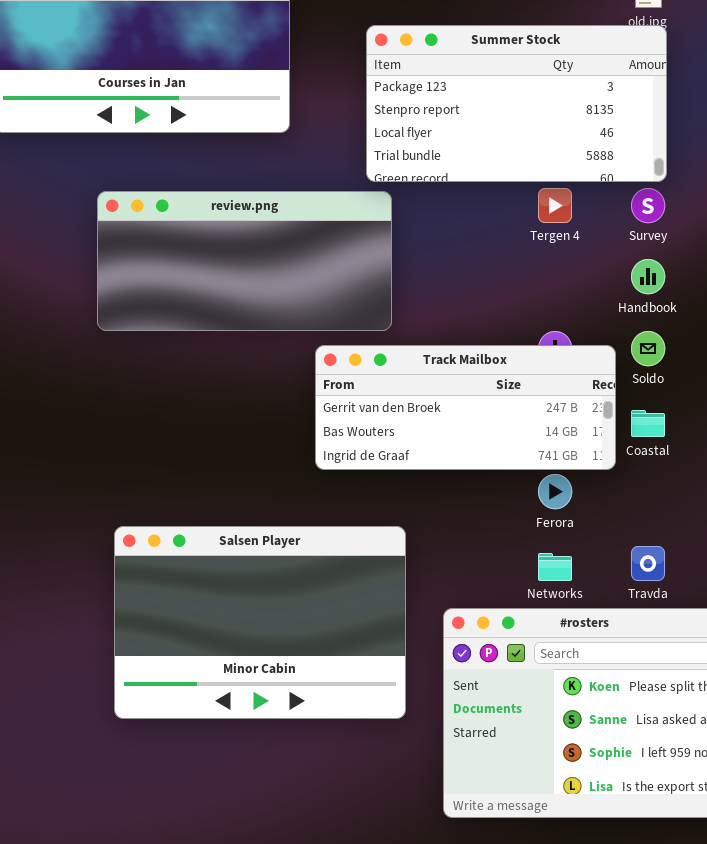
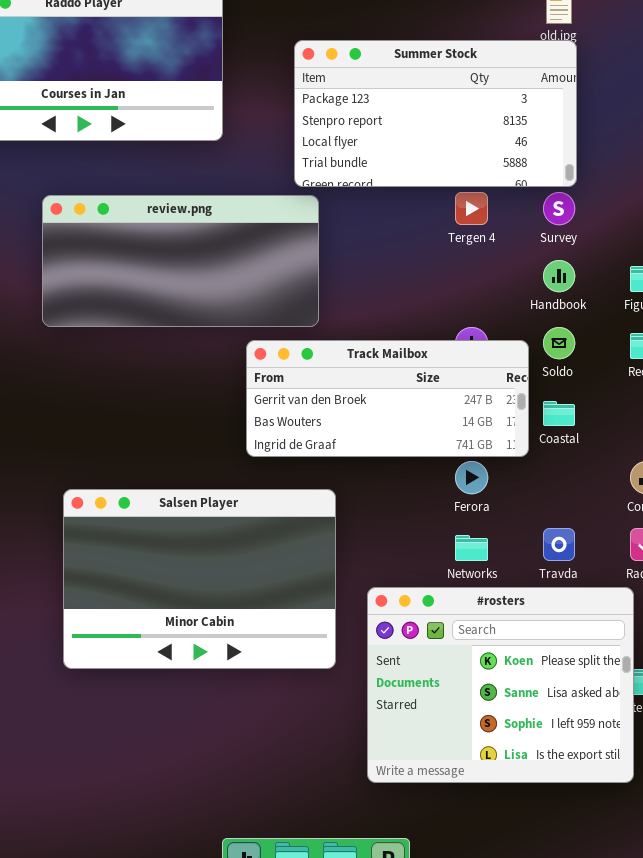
Salsen Player: [114,526,406,719] -> [63,489,336,669], moved

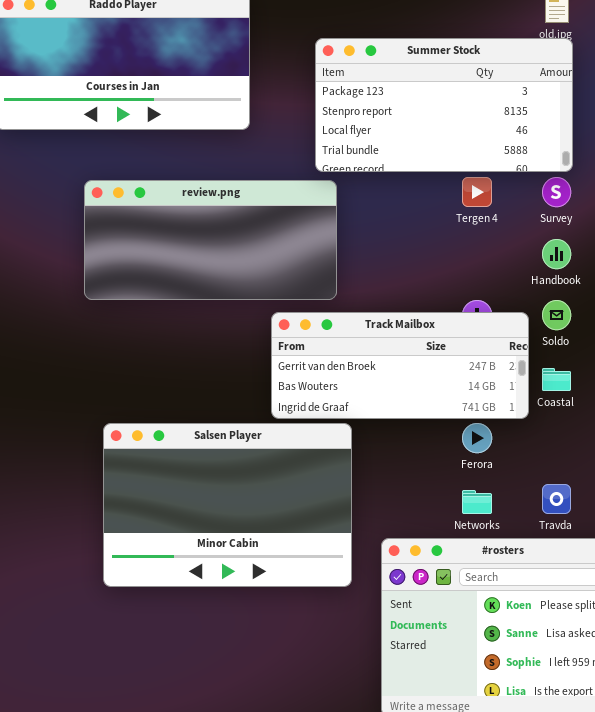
Salsen Player: [63,489,336,669] -> [103,423,352,587], moved

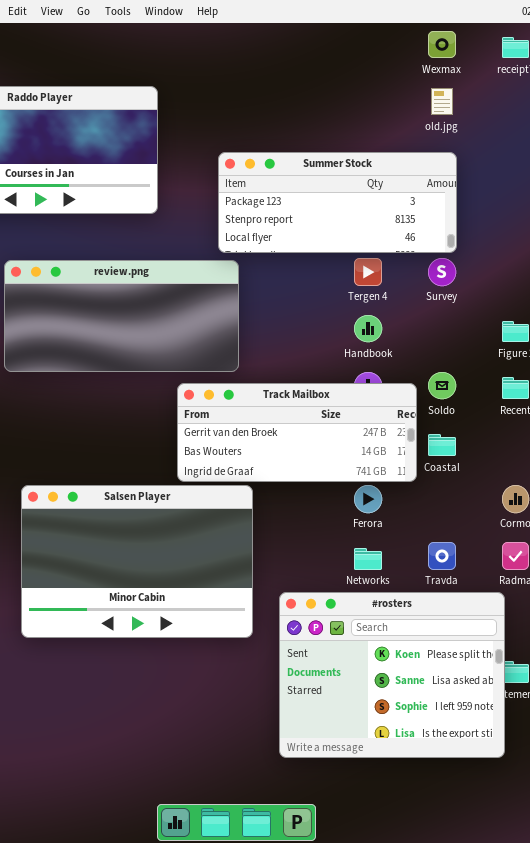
Summer Stock: [315,38,573,172] -> [218,152,457,253], resized
Handbook: [542,239,571,269] -> [354,315,382,342], moved

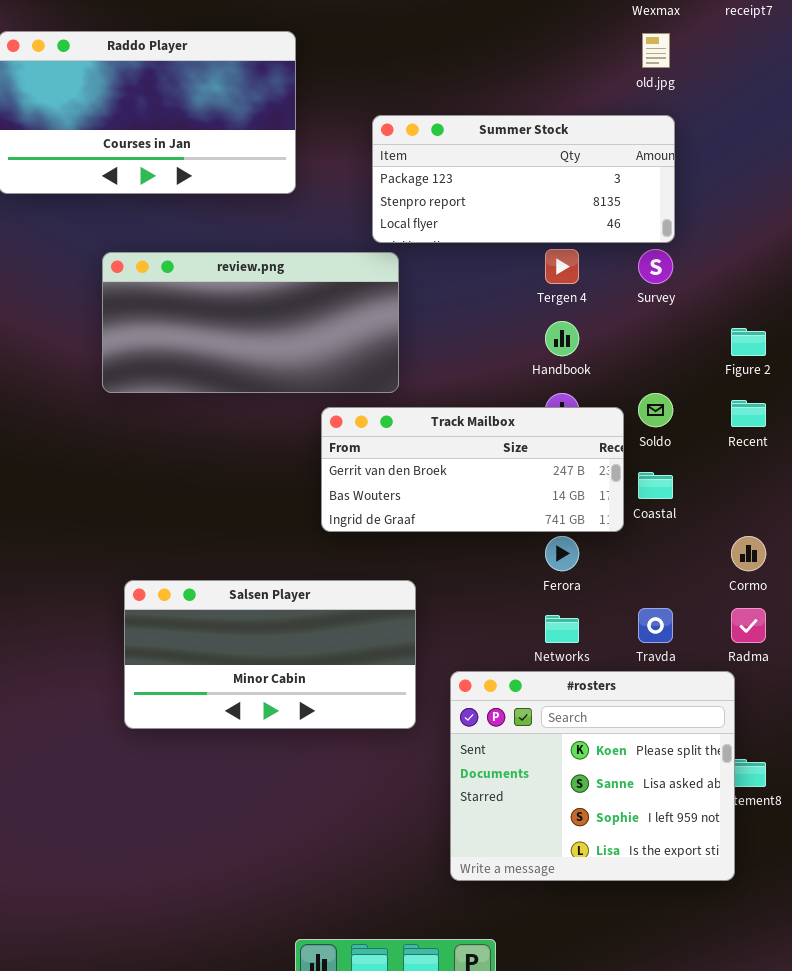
Salsen Player: [21,485,253,638] -> [124,580,416,729], resized

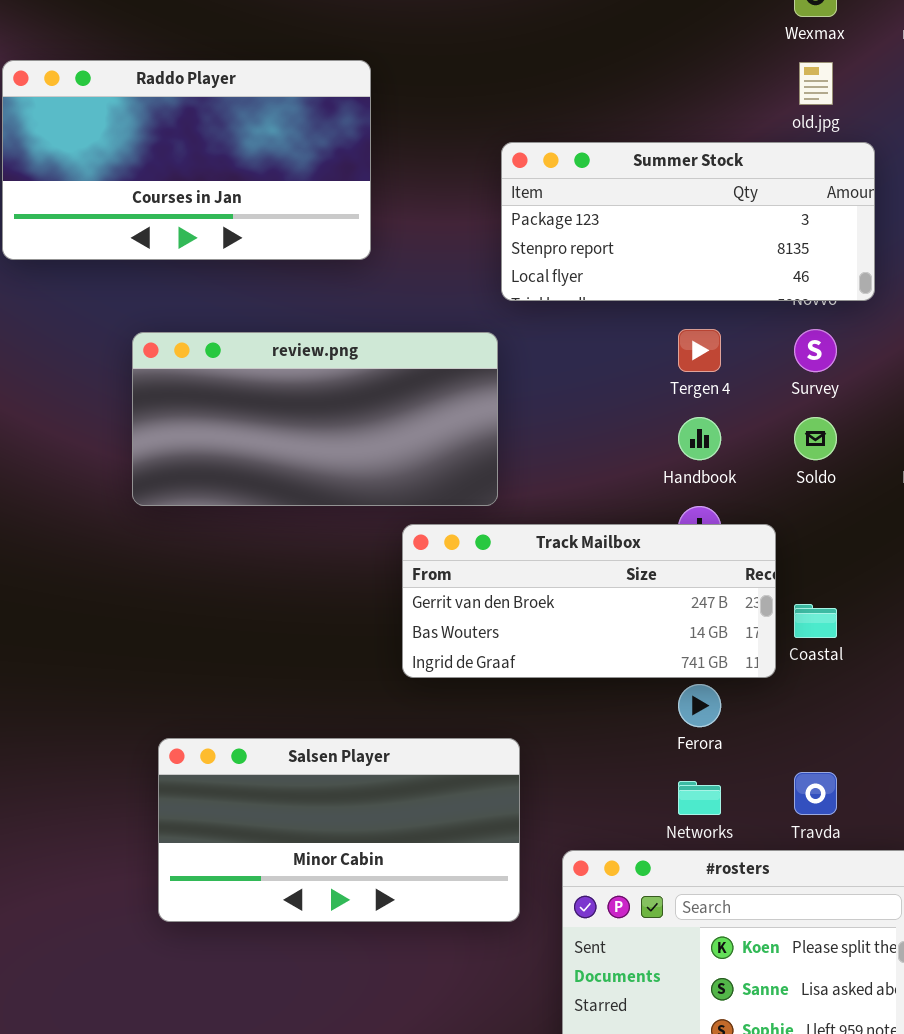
Summer Stock: [372,115,675,243] -> [501,142,875,301], moved
Soldo: [638,393,673,427] -> [794,417,837,460], moved

